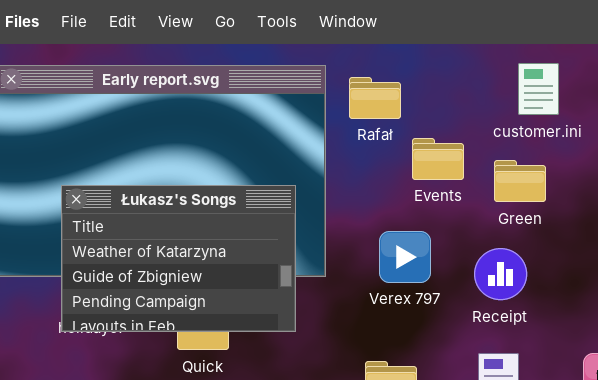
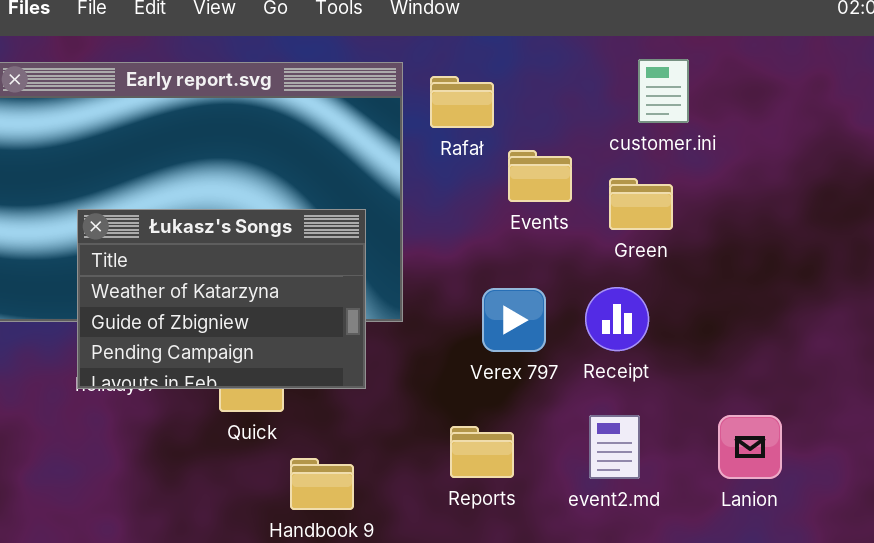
Verex 797: [379,231,431,283] -> [482,288,546,352], moved

